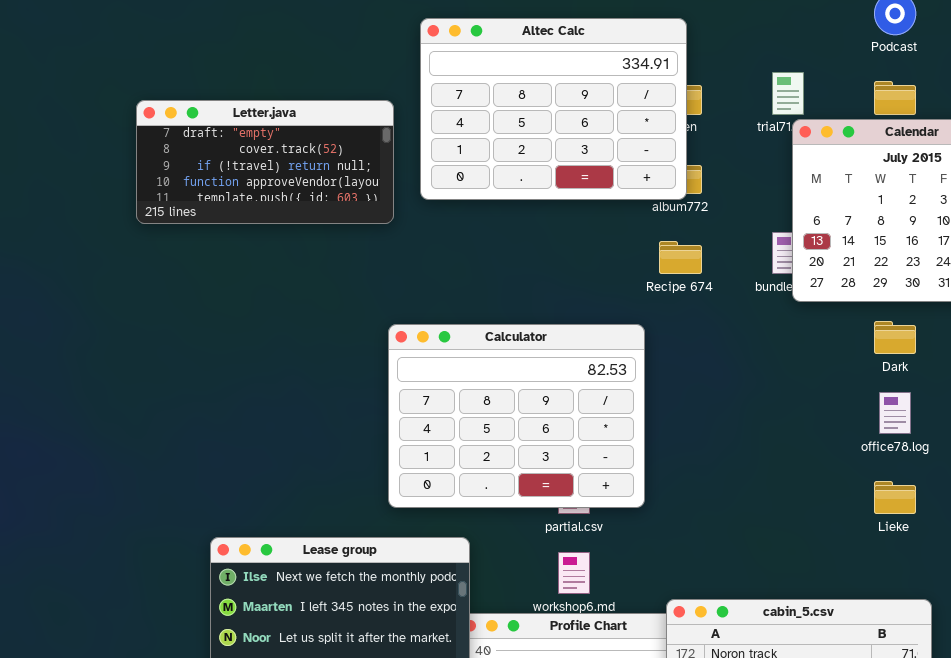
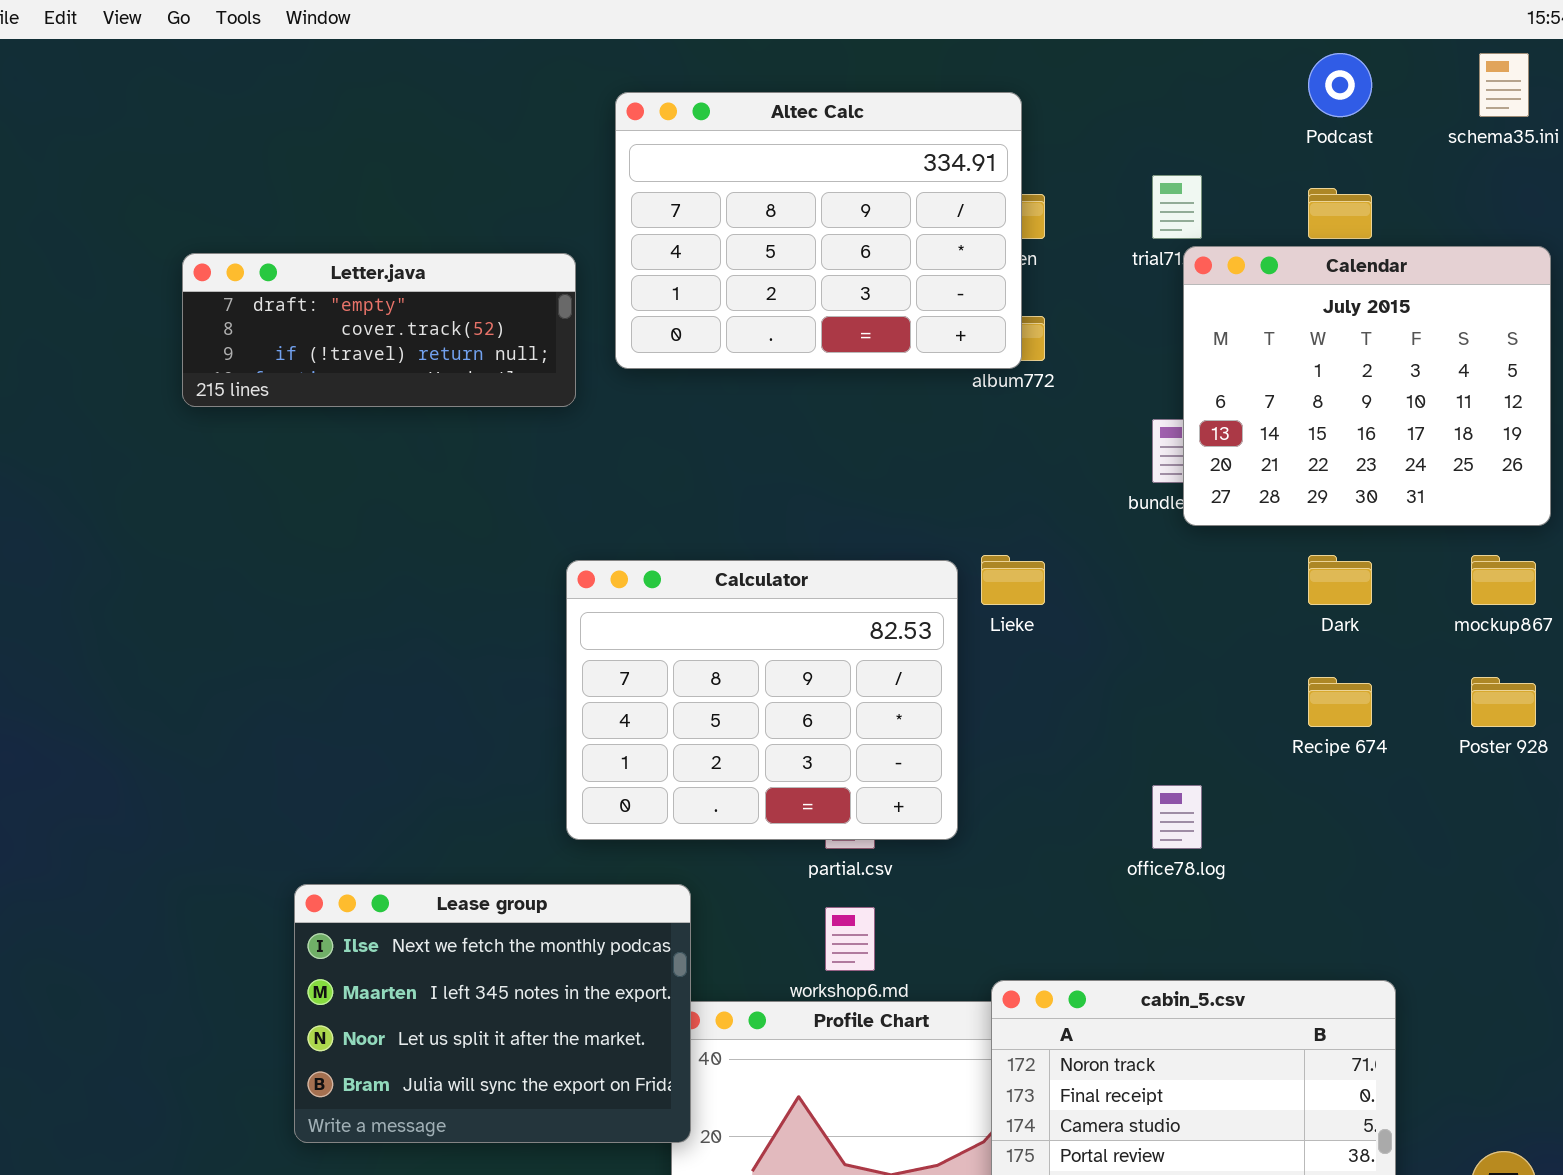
Letter.java: [136,100,394,224] -> [182,253,576,407], resized
Recipe 674: [659,241,702,274] -> [1308,677,1372,727], moved
office78.log: [879,392,911,434] -> [1152,785,1202,849], moved
Lieke: [874,481,916,514] -> [981,555,1045,605], moved

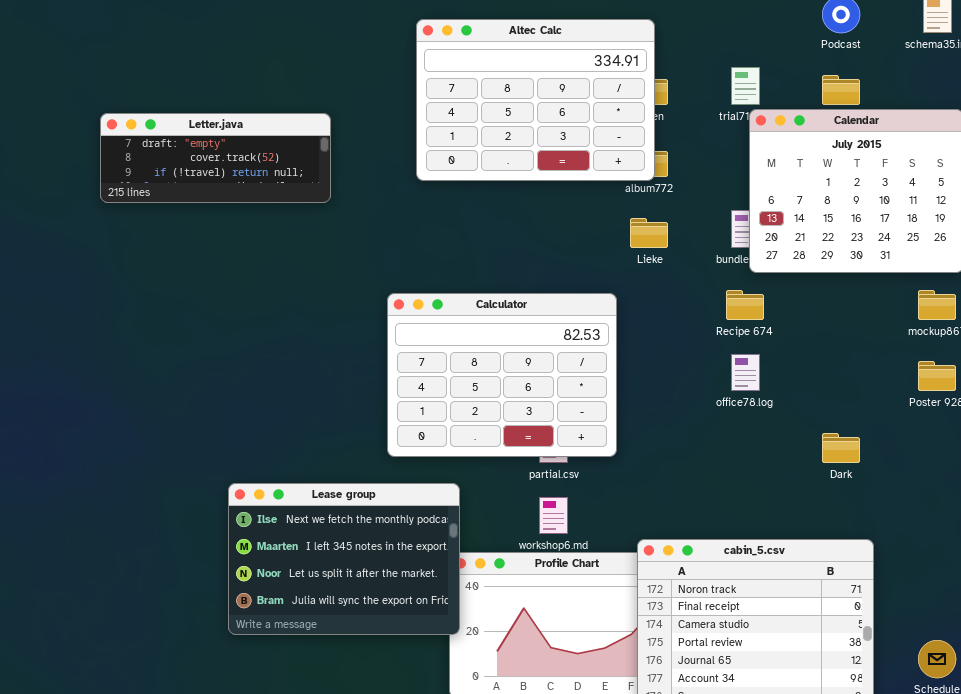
Letter.java: [182,253,576,407] -> [100,113,331,203], moved
Lieke: [981,555,1045,605] -> [630,218,668,248], moved
Dark: [1308,555,1372,605] -> [822,433,860,463], moved
Recipe 674: [1308,677,1372,727] -> [726,290,764,320], moved
office78.log: [1152,785,1202,849] -> [731,354,760,391], moved

